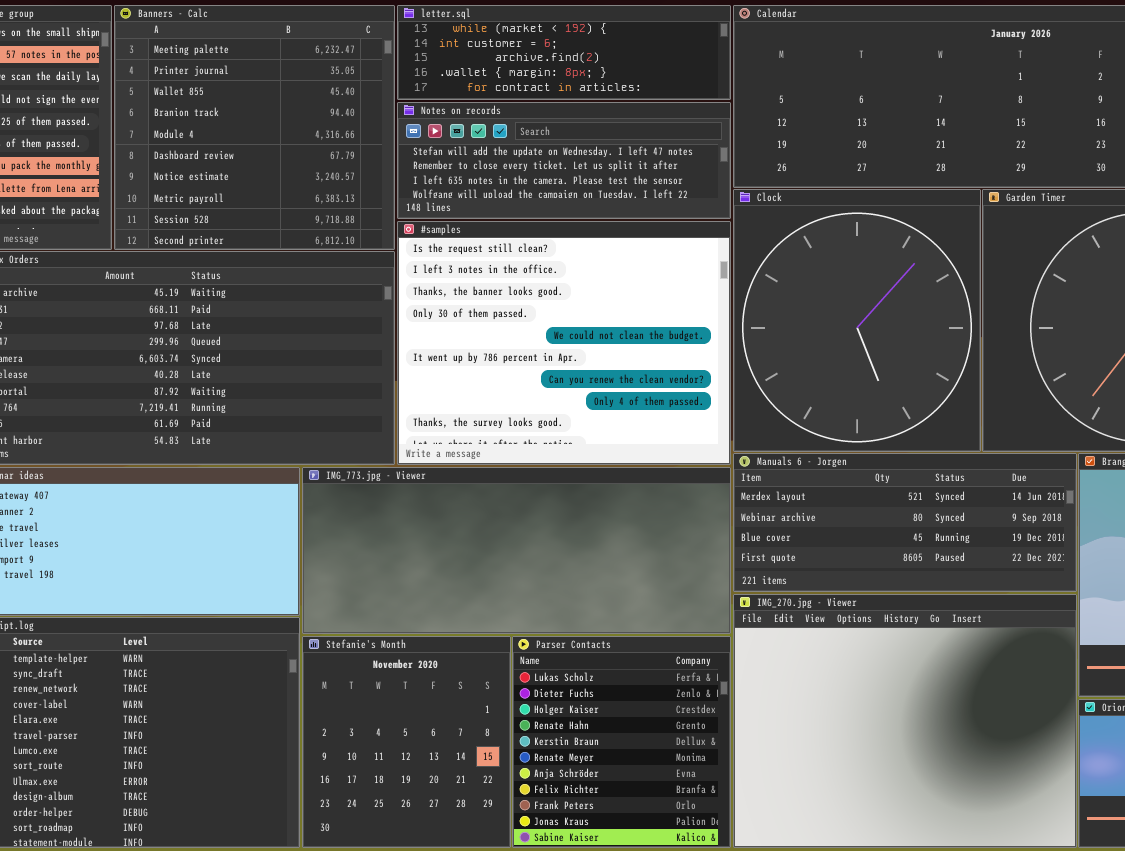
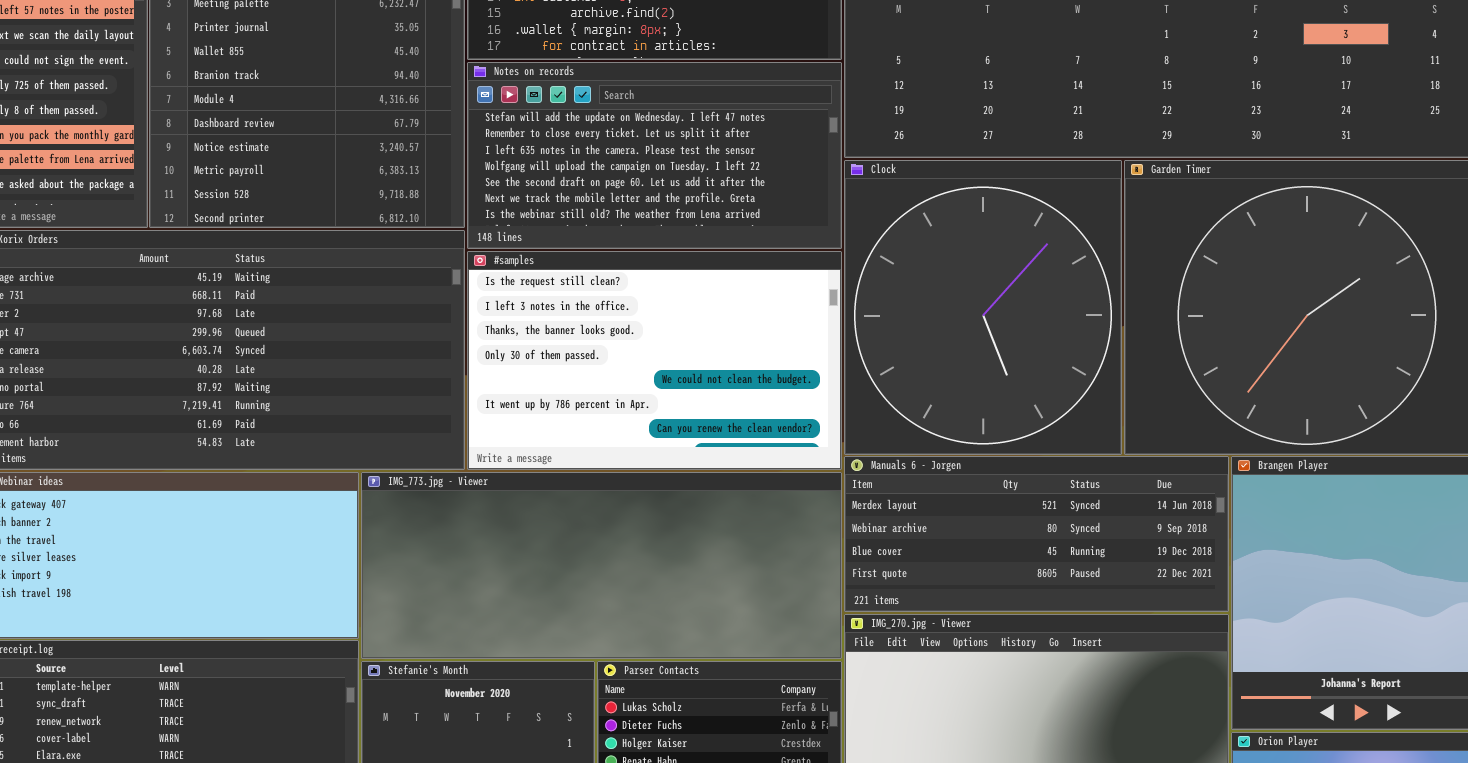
Notes on records: [397,102,731,219] -> [467,62,842,249], resized
#samples: [397,221,731,465] -> [467,251,842,470], resized

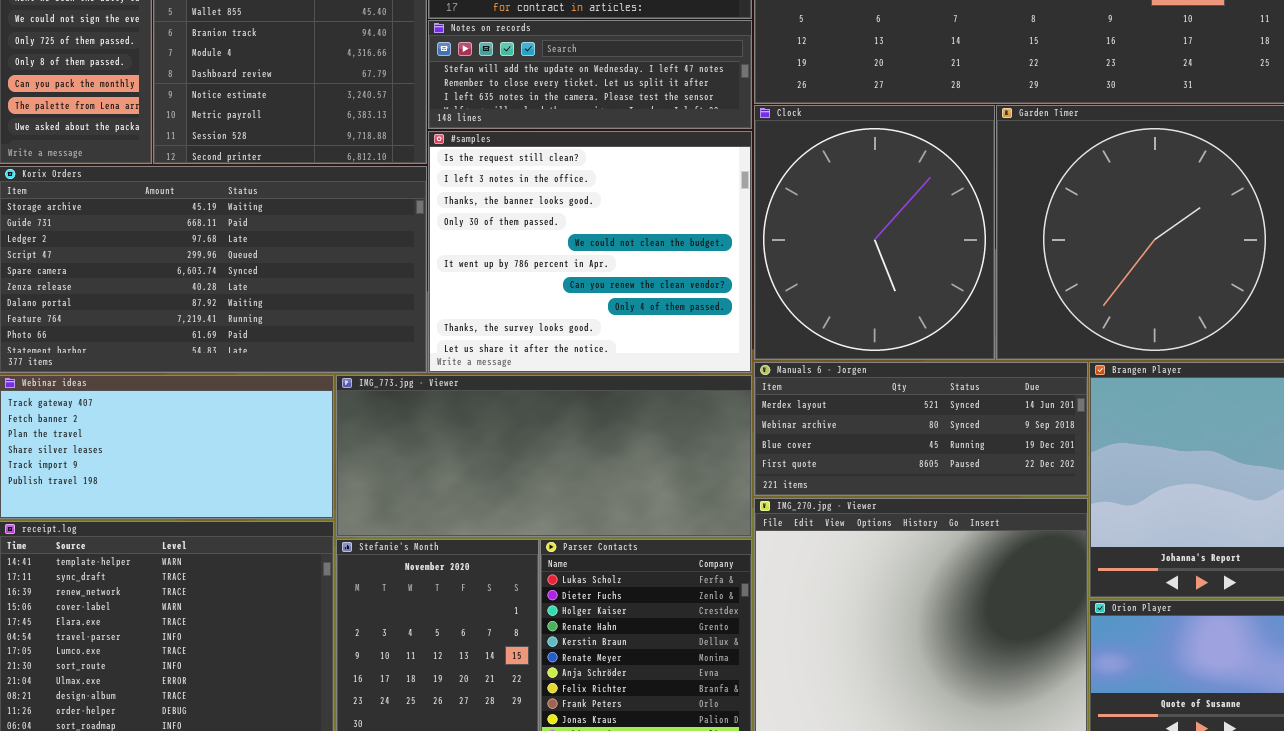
Notes on records: [467,62,842,249] -> [428,20,752,129], resized
#samples: [467,251,842,470] -> [428,131,752,373], resized

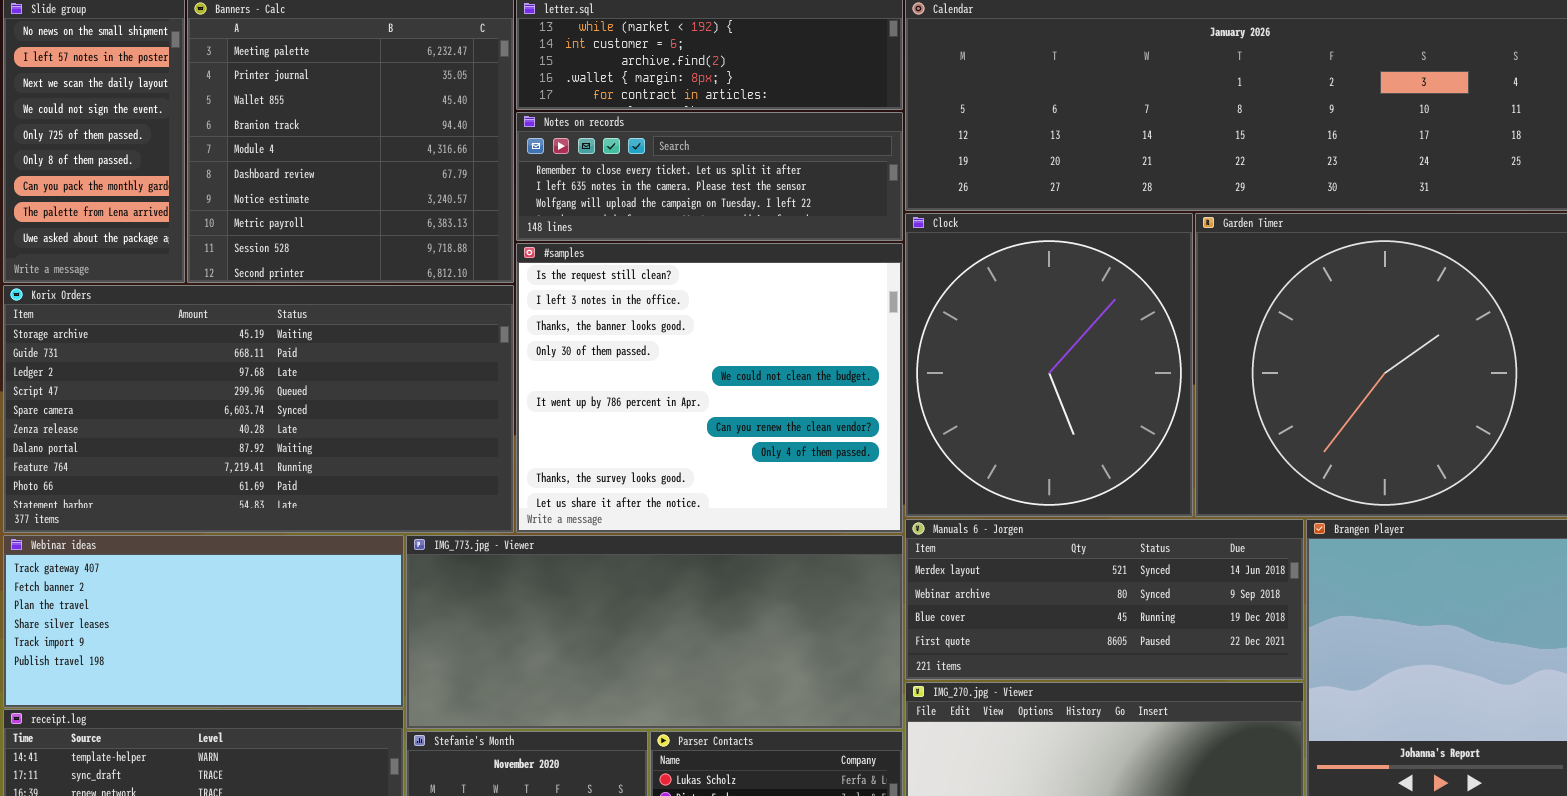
Notes on records: [428,20,752,129] -> [516,112,903,241], scrolled down 1 row

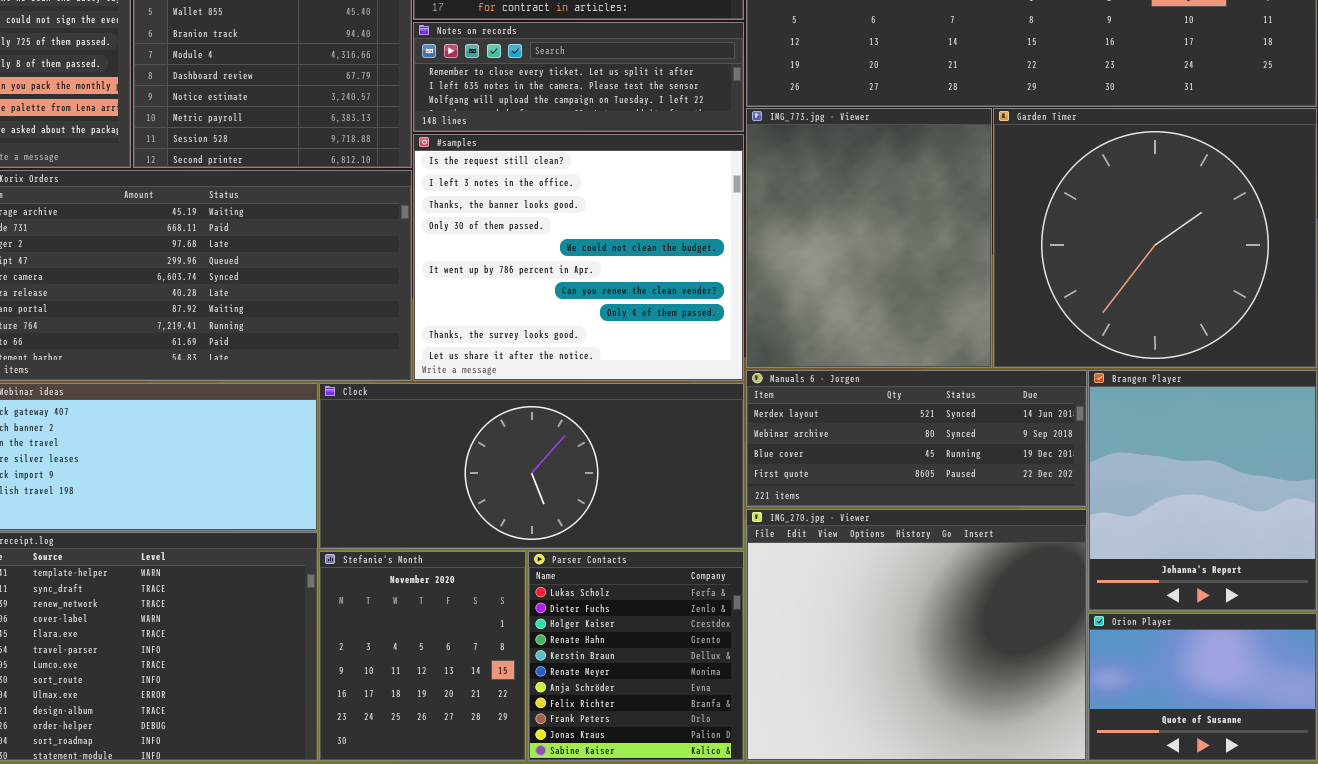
Clock: [905,213,1193,517] -> [319,383,744,549], moved, resized
IMG_773.jpg - Viewer: [406,535,903,729] -> [746,108,992,368], moved, resized

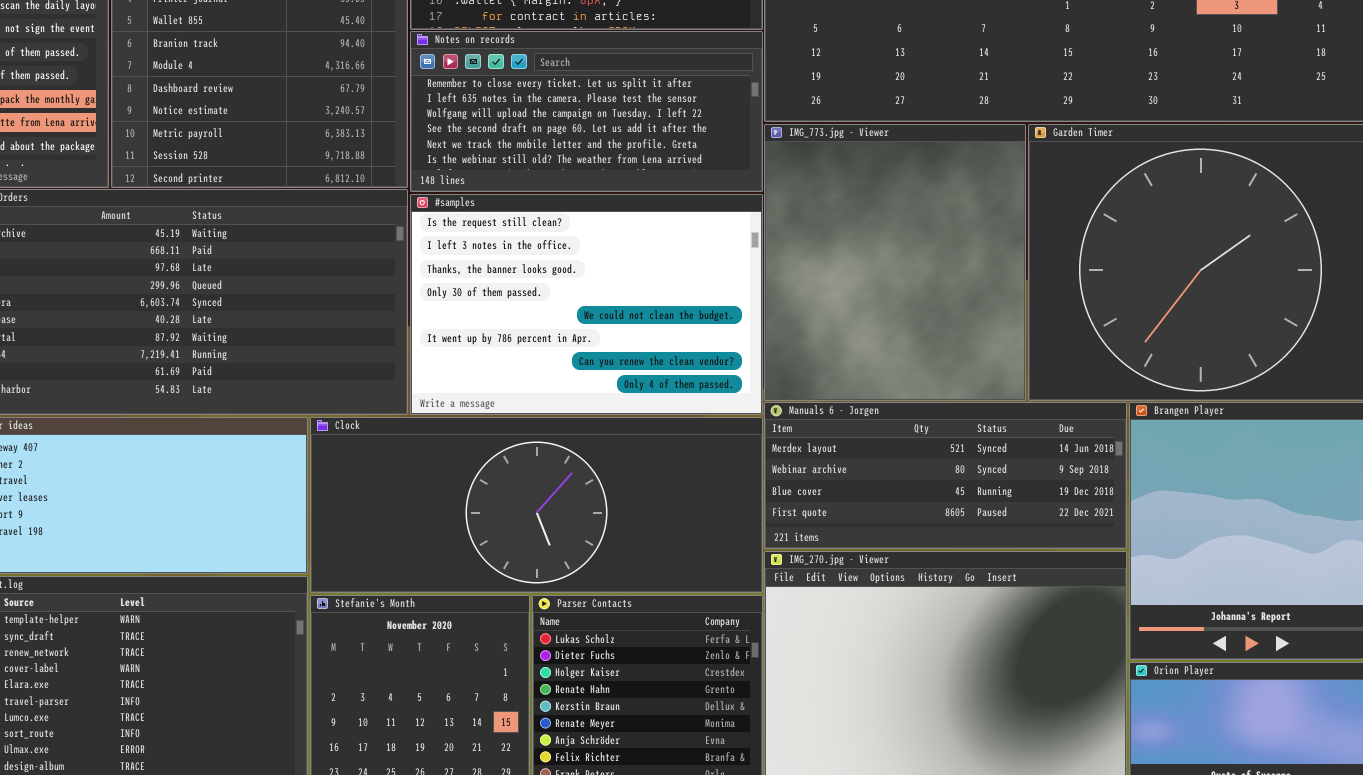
Notes on records: [413,22,744,132] -> [410,31,763,192], resized
#samples: [413,134,744,381] -> [410,194,763,415], resized

